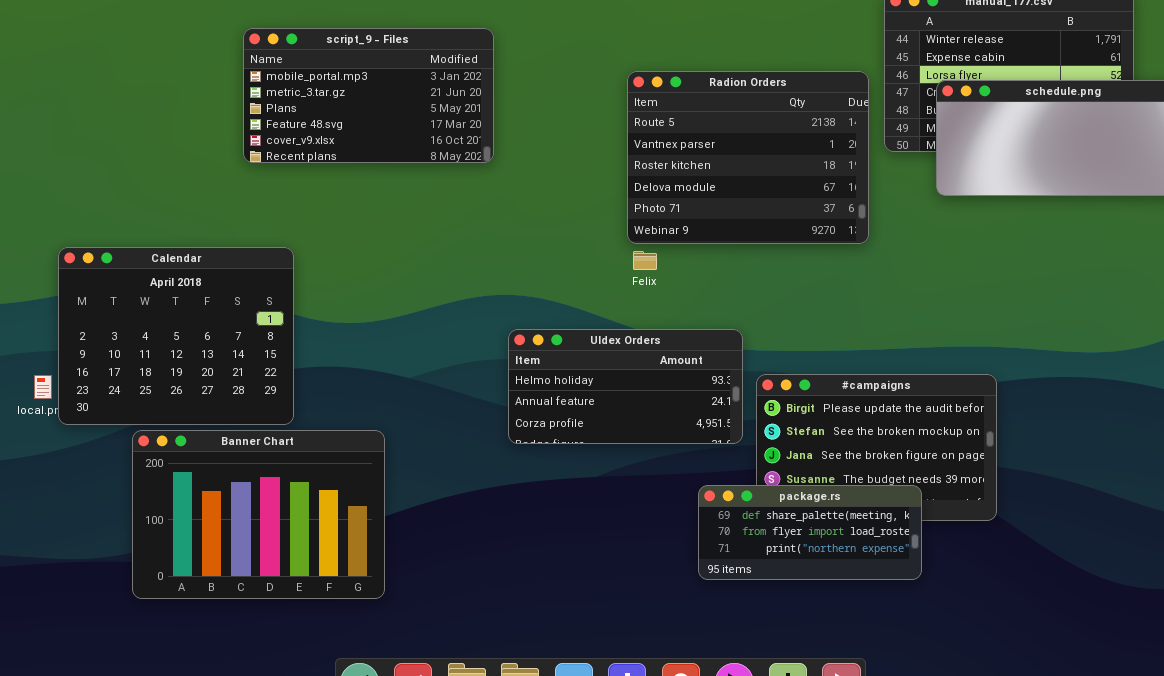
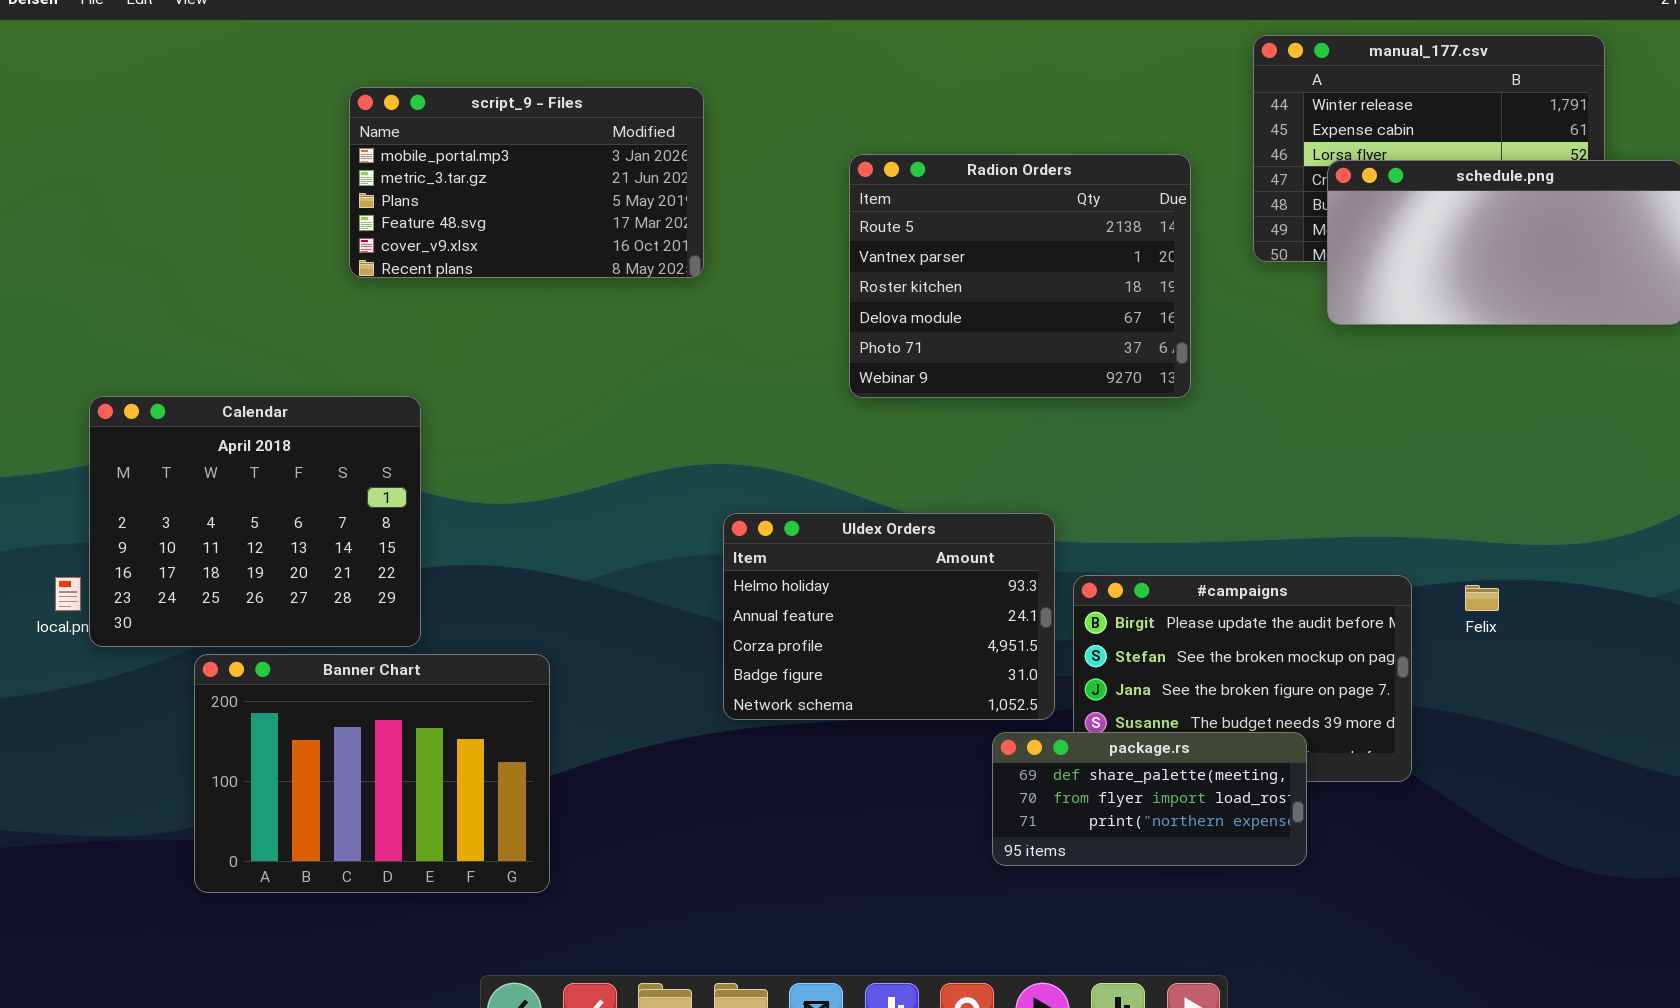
Radion Orders: [627,71,869,244] -> [849,154,1191,398], moved
Felix: [633,251,657,270] -> [1465,585,1499,611], moved
Uldex Orders: [508,329,743,444] -> [723,513,1055,720], resized

